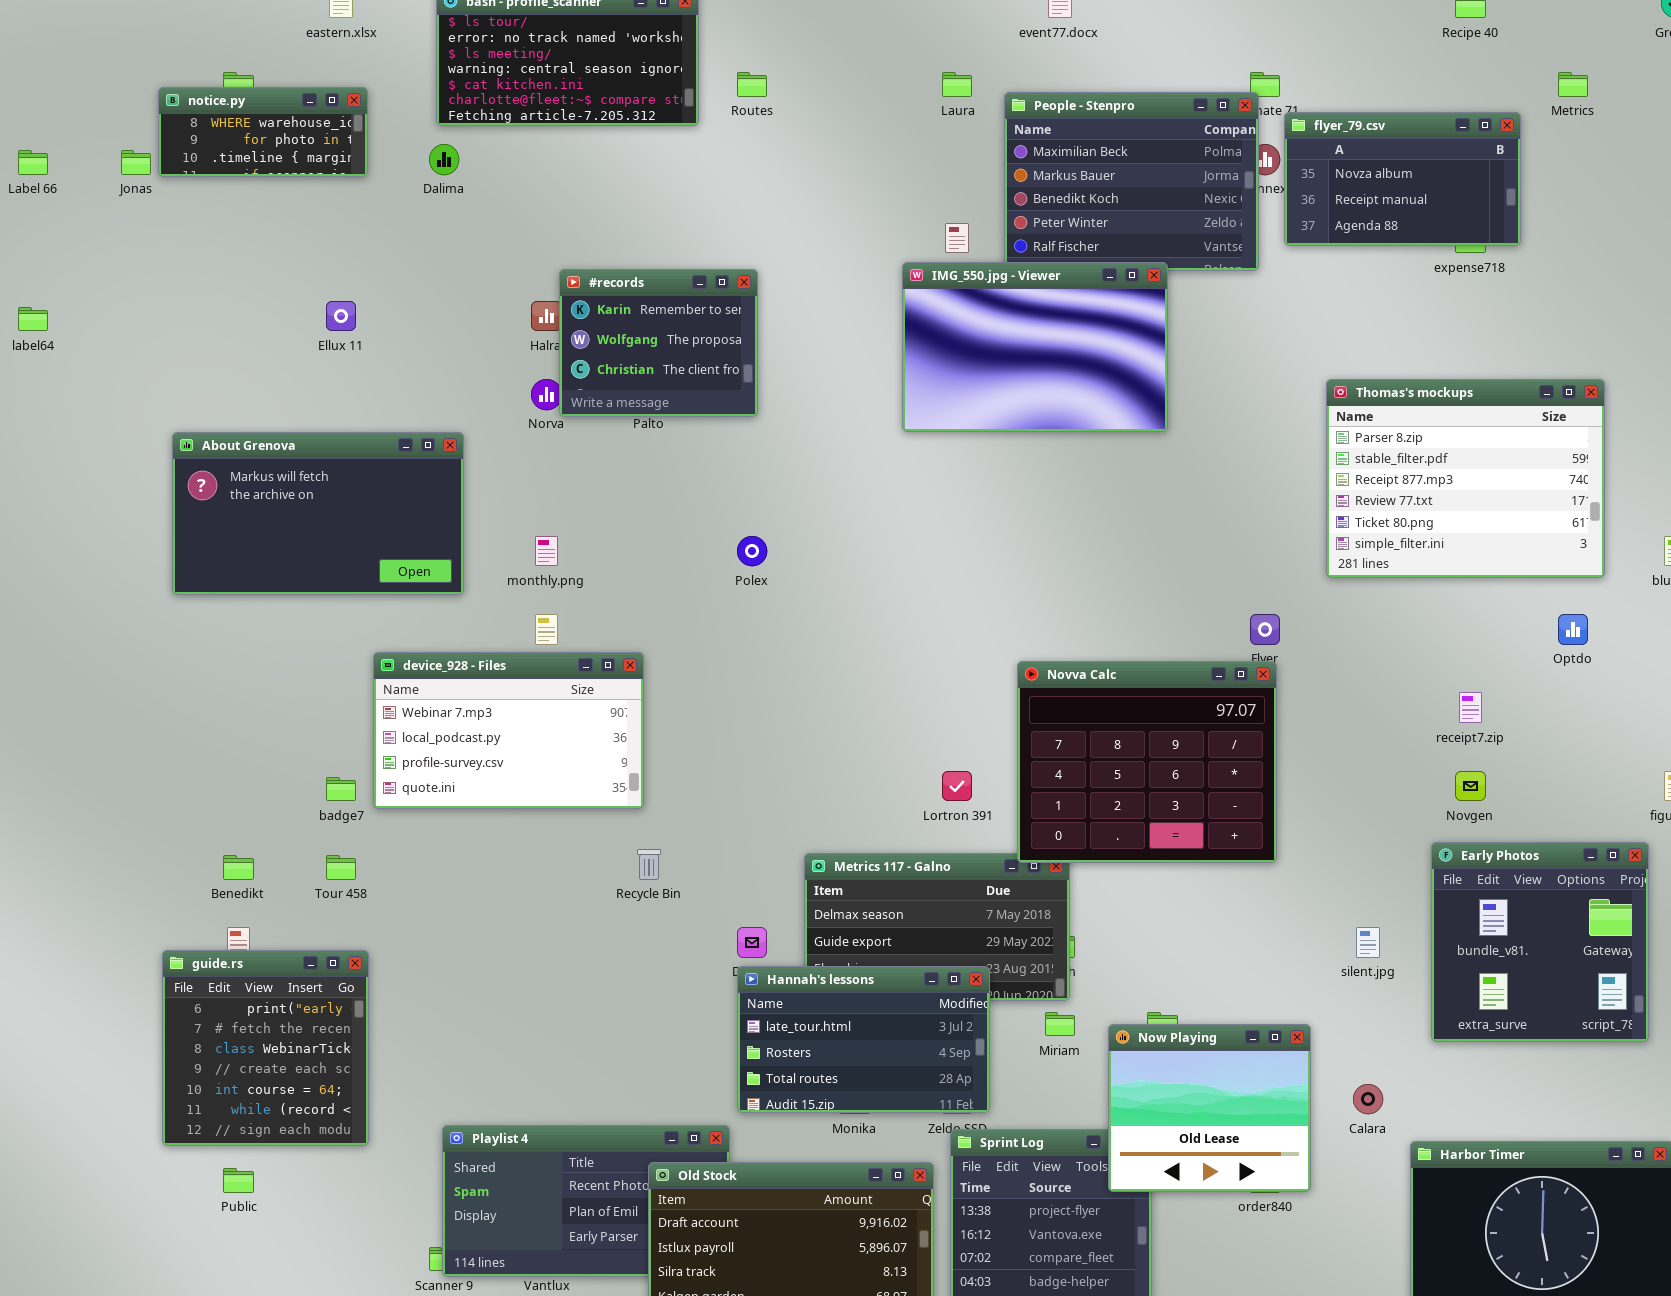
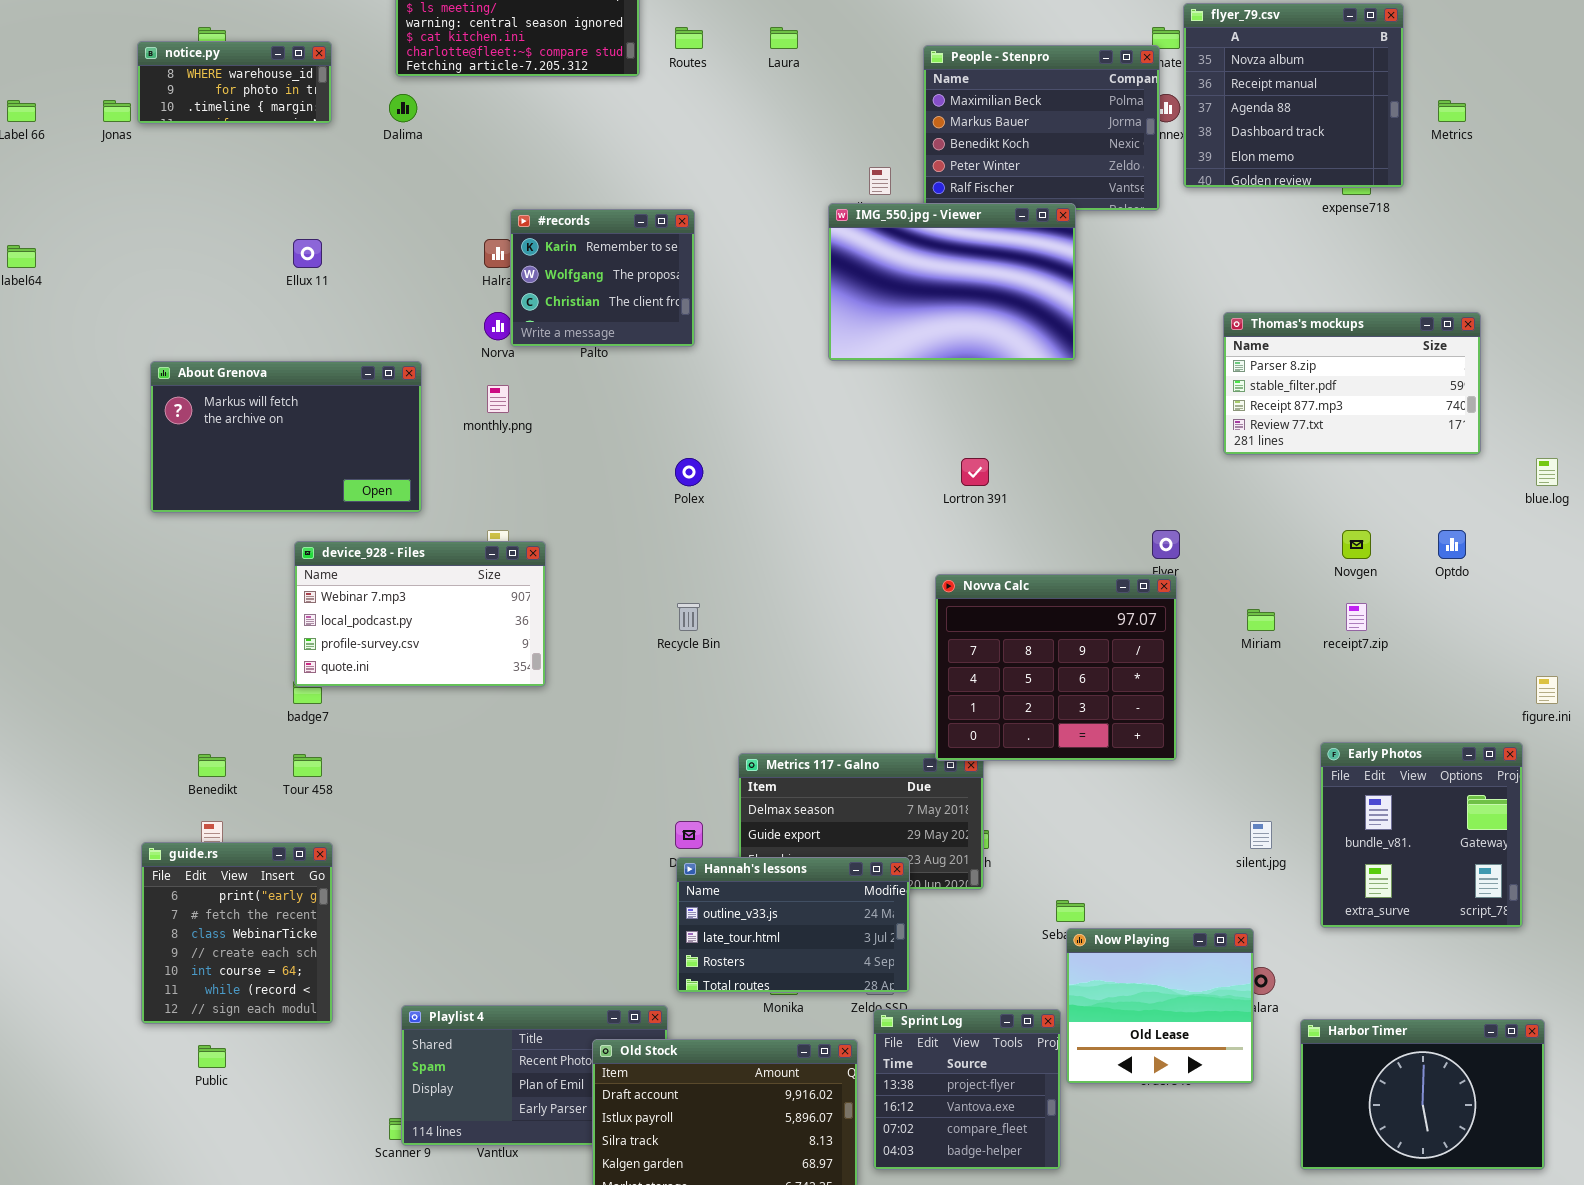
Laura: [942,72,972,97] -> [770,27,798,49], moved
Metrics: [1558,72,1588,97] -> [1438,100,1466,122], moved
flyer_79.csv: [1284,112,1521,246] -> [1183,3,1404,188], resized
Thomas's mockups: [1326,379,1605,578] -> [1223,312,1481,455], resized
monthly.png: [535,536,558,566] -> [487,385,509,413], moved
device_928 - Files: [373,652,644,809] -> [294,541,546,687], moved
Lortron 391: [942,771,972,801] -> [961,458,989,486], moved
Novgen: [1455,771,1486,801] -> [1342,530,1371,559], moved
Recycle Bin: [637,849,661,880] -> [677,603,700,631], moved
Hannah's lessons: [737,966,990,1113] -> [676,857,910,993], scrolled up 1 row
Miriam: [1045,1012,1075,1036] -> [1247,609,1275,631], moved
Now Playing: [1108,1024,1311,1192] -> [1066,928,1254,1084], moved

